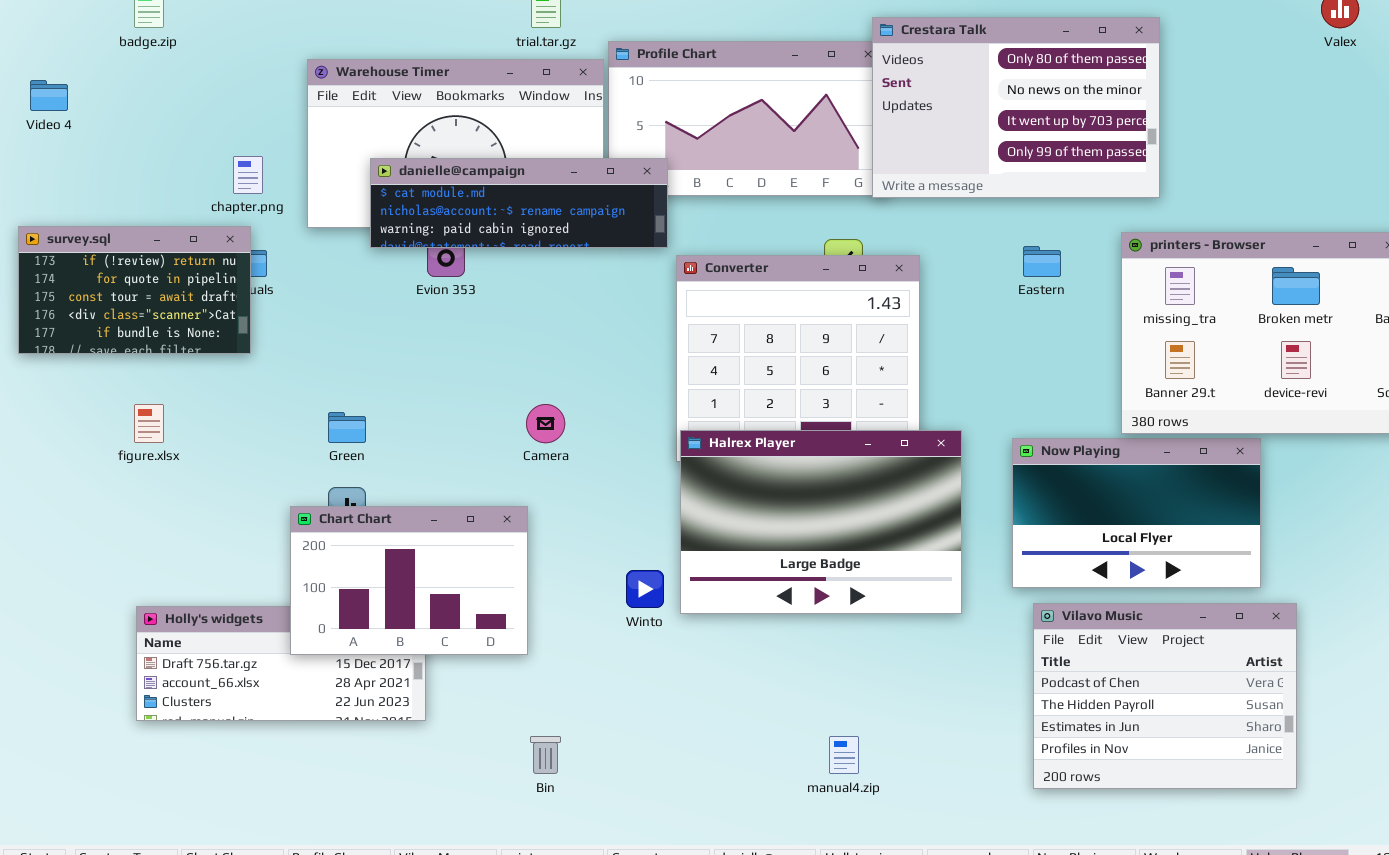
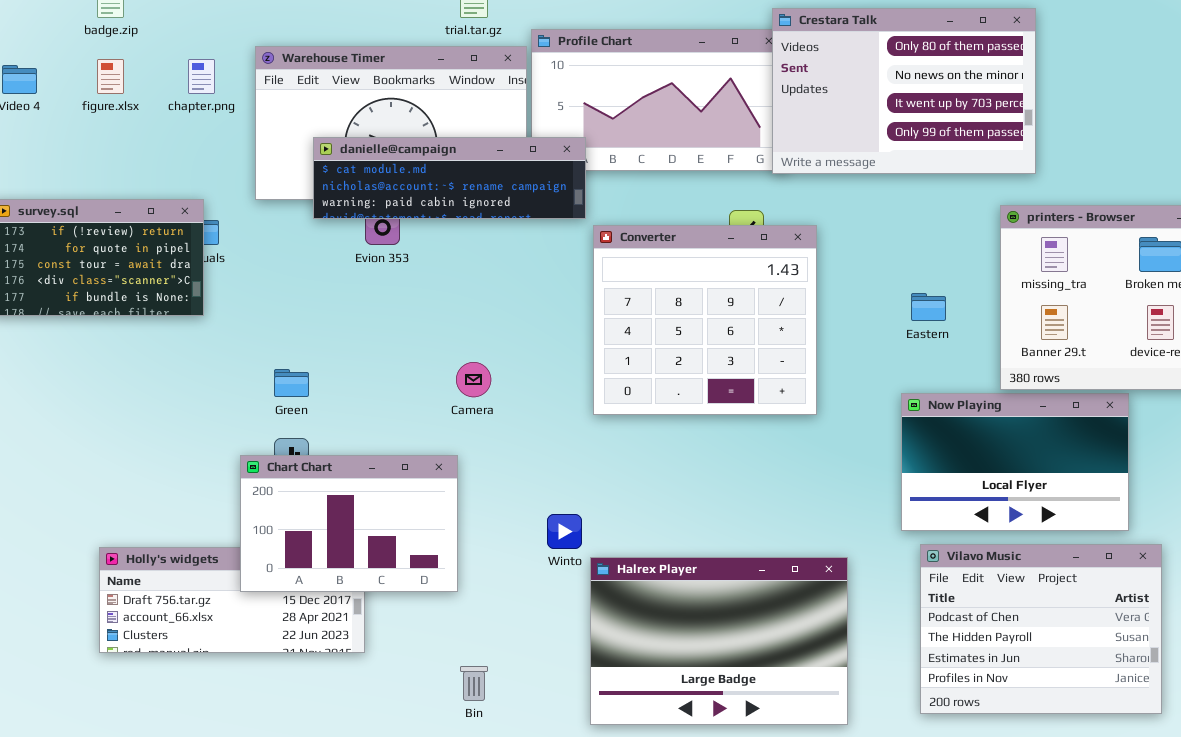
chapter.png: [233,156,263,194] -> [188,59,215,94], moved
Eastern: [1023,246,1061,277] -> [911,293,946,321], moved
figure.xlsx: [134,404,164,443] -> [97,59,124,94], moved
Halrex Player: [680,430,962,614] -> [590,557,848,725], moved

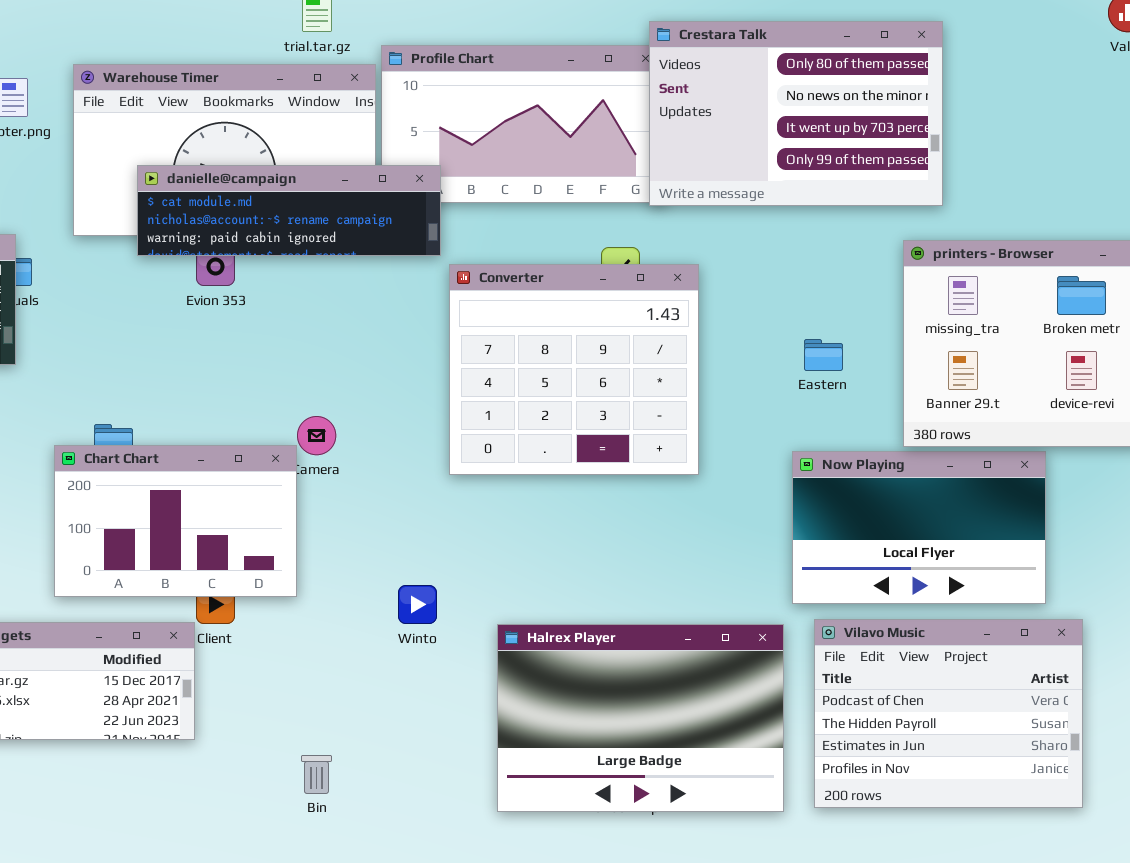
Chart Chart: [240,455,458,592] -> [54,445,297,597], moved
Halrex Player: [590,557,848,725] -> [497,624,784,812], moved

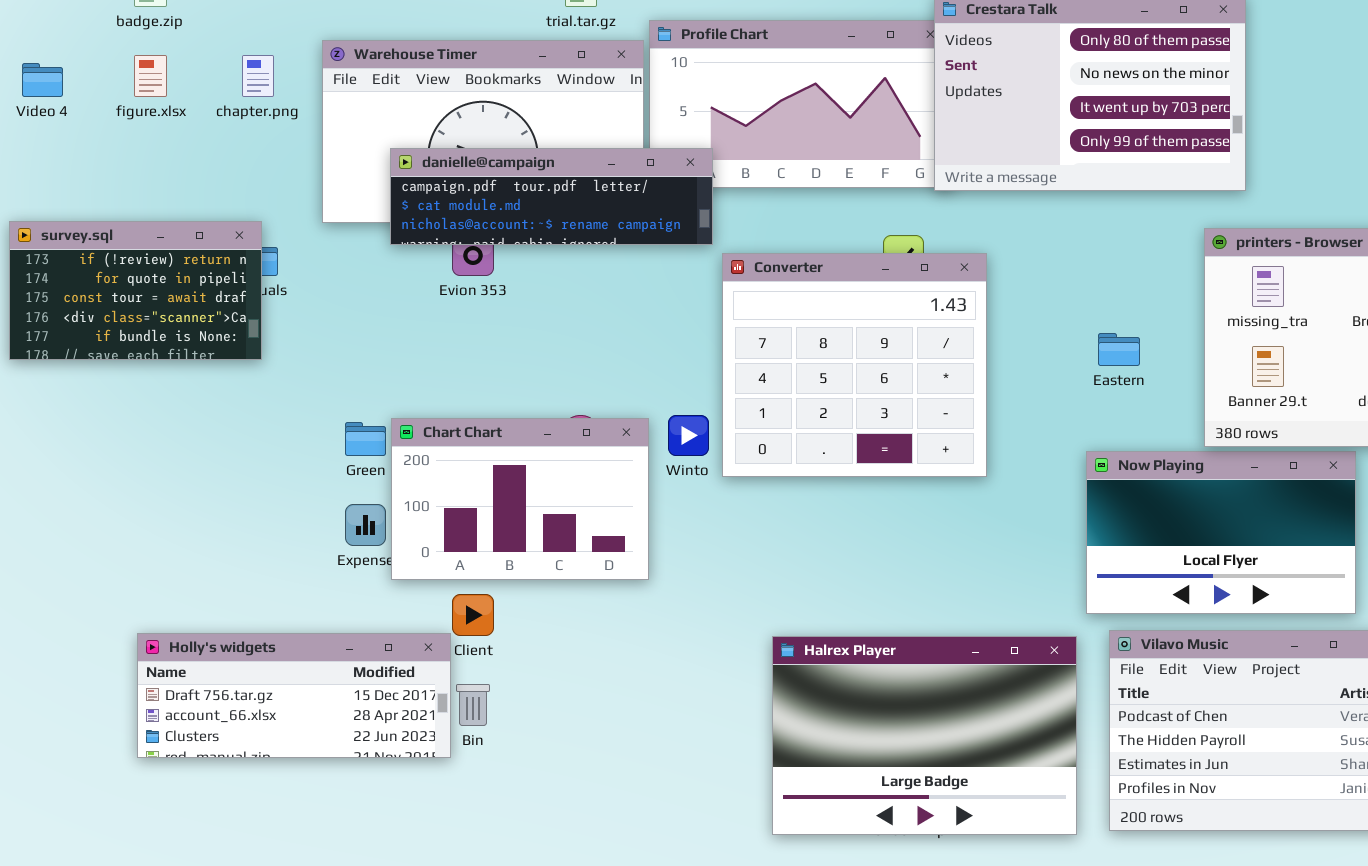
danielle@campaign: [137,165,441,256] -> [390,148,713,245], scrolled up 1 row
Chart Chart: [54,445,297,597] -> [391,418,649,580], moved
Winto: [398,585,437,624] -> [668,415,709,456], moved
Bin: [301,755,332,794] -> [456,684,490,726], moved

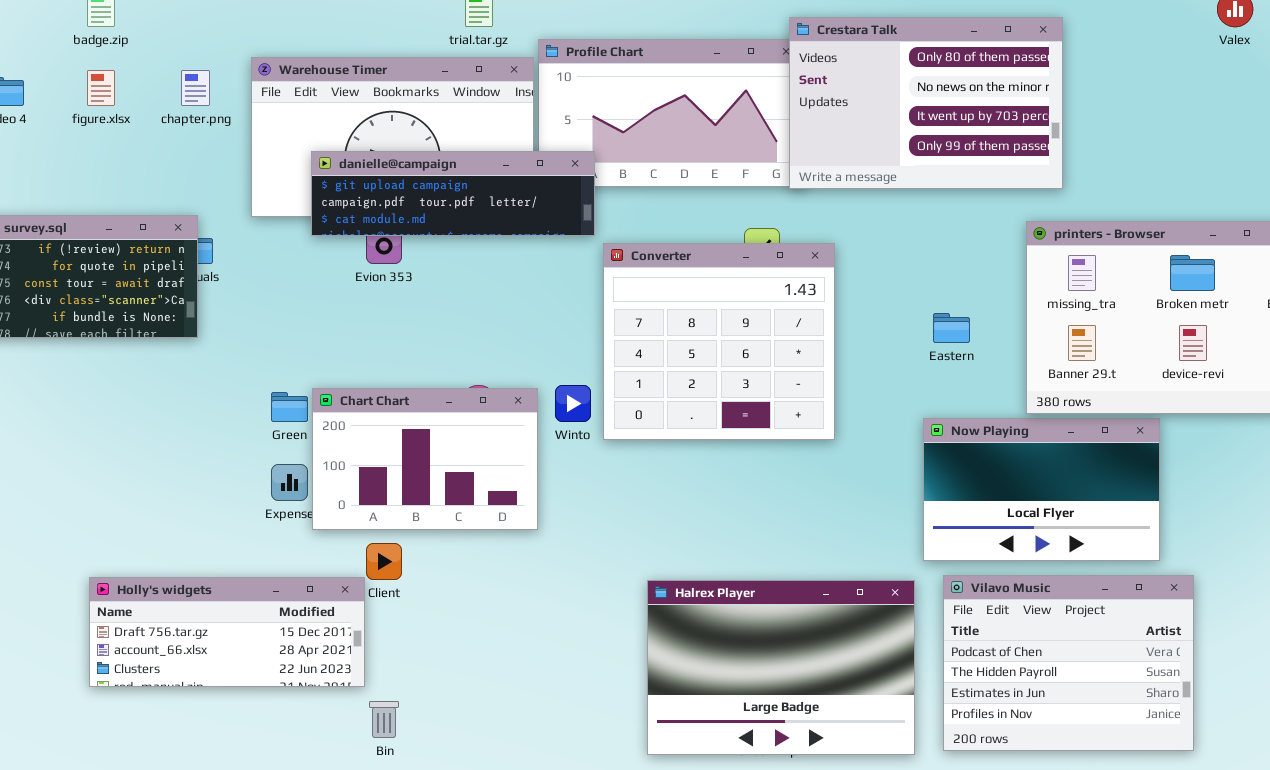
danielle@campaign: [390,148,713,245] -> [311,151,595,236], scrolled up 1 row
Bin: [456,684,490,726] -> [369,701,399,738], moved

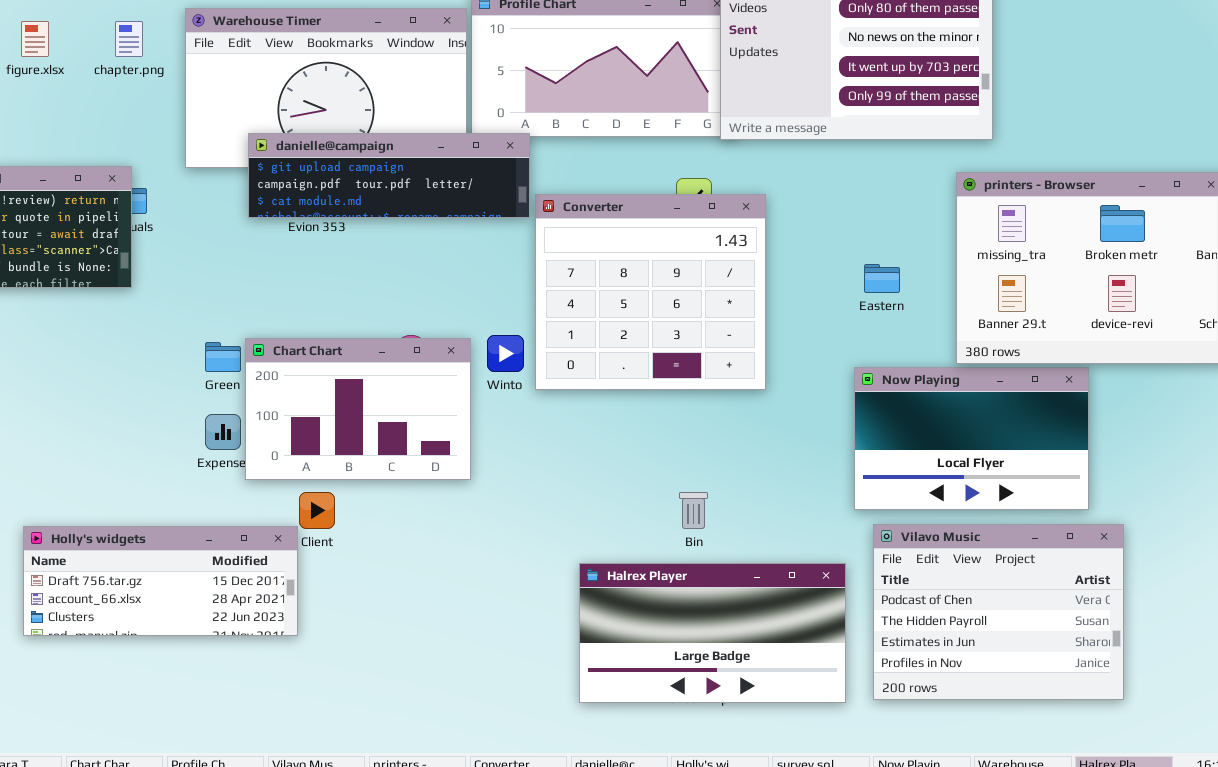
danielle@campaign: [311,151,595,236] -> [248,133,530,218], moved
Halrex Player: [647,580,915,755] -> [579,563,846,703], resized
Bin: [369,701,399,738] -> [679,492,708,529], moved

